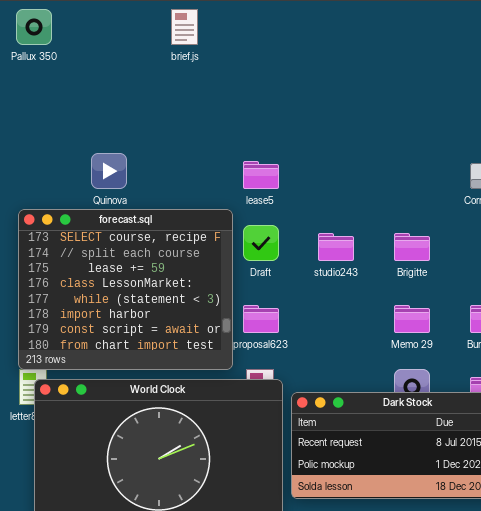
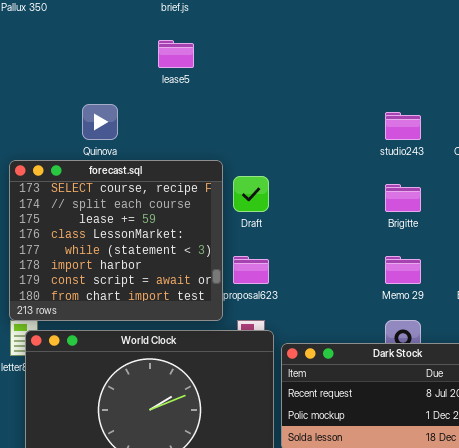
lease5: [243,161,279,189] -> [158,40,194,68], moved
studio243: [318,233,354,261] -> [385,112,421,140], moved

